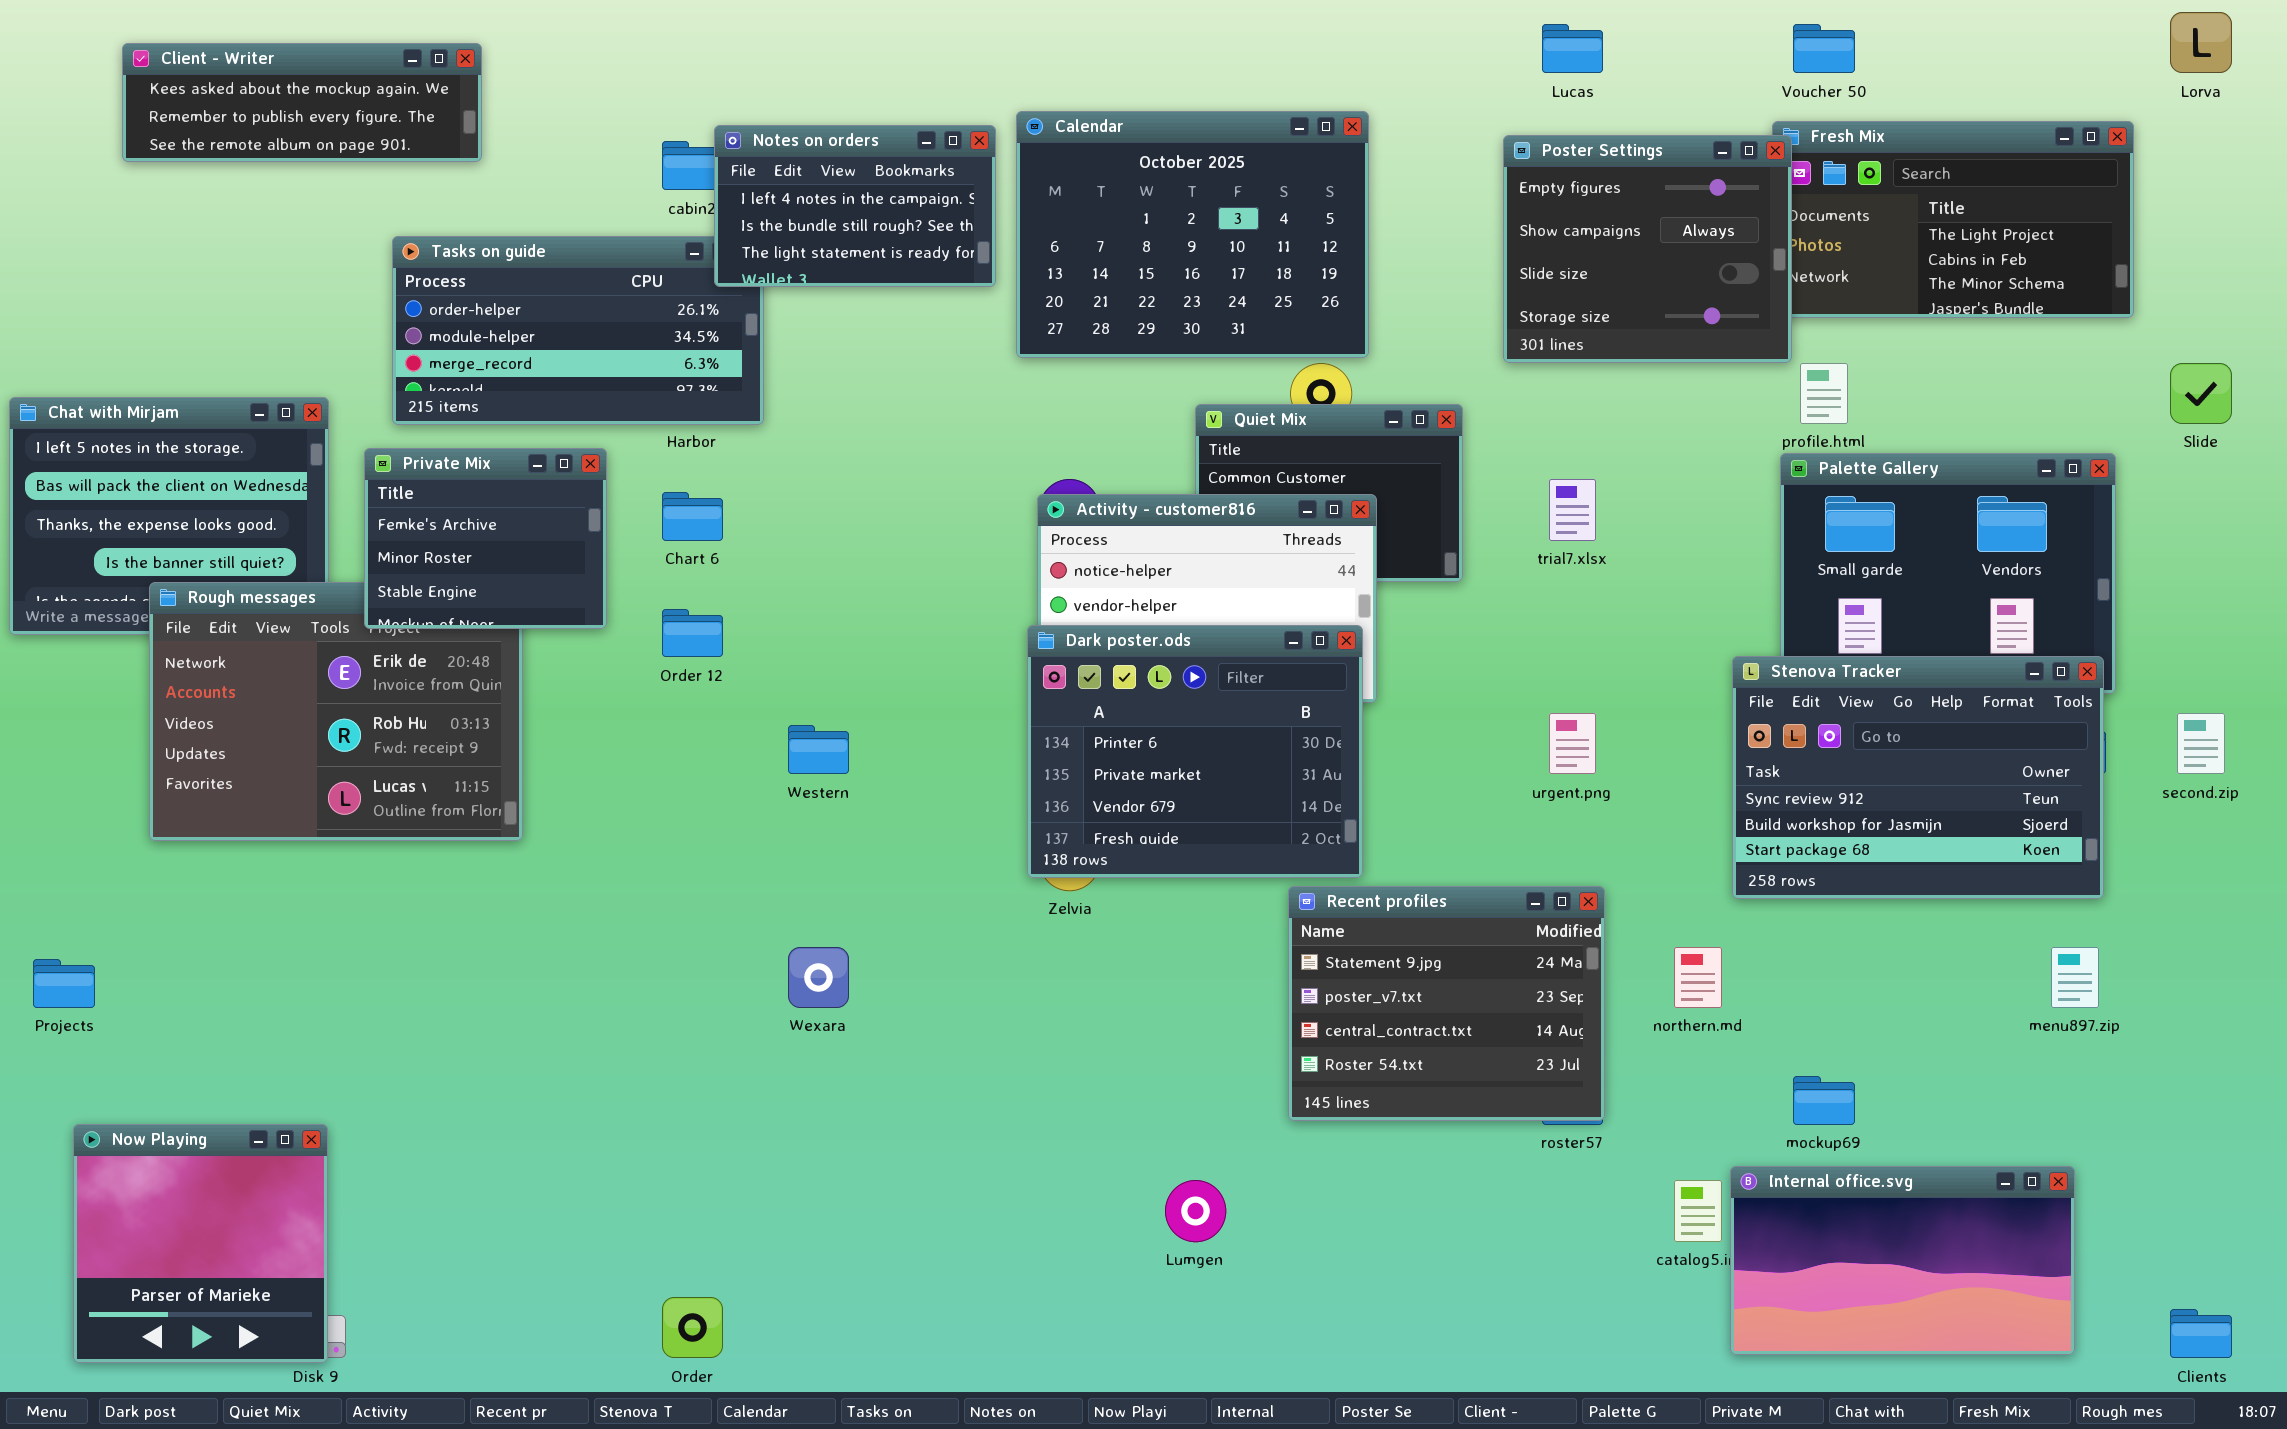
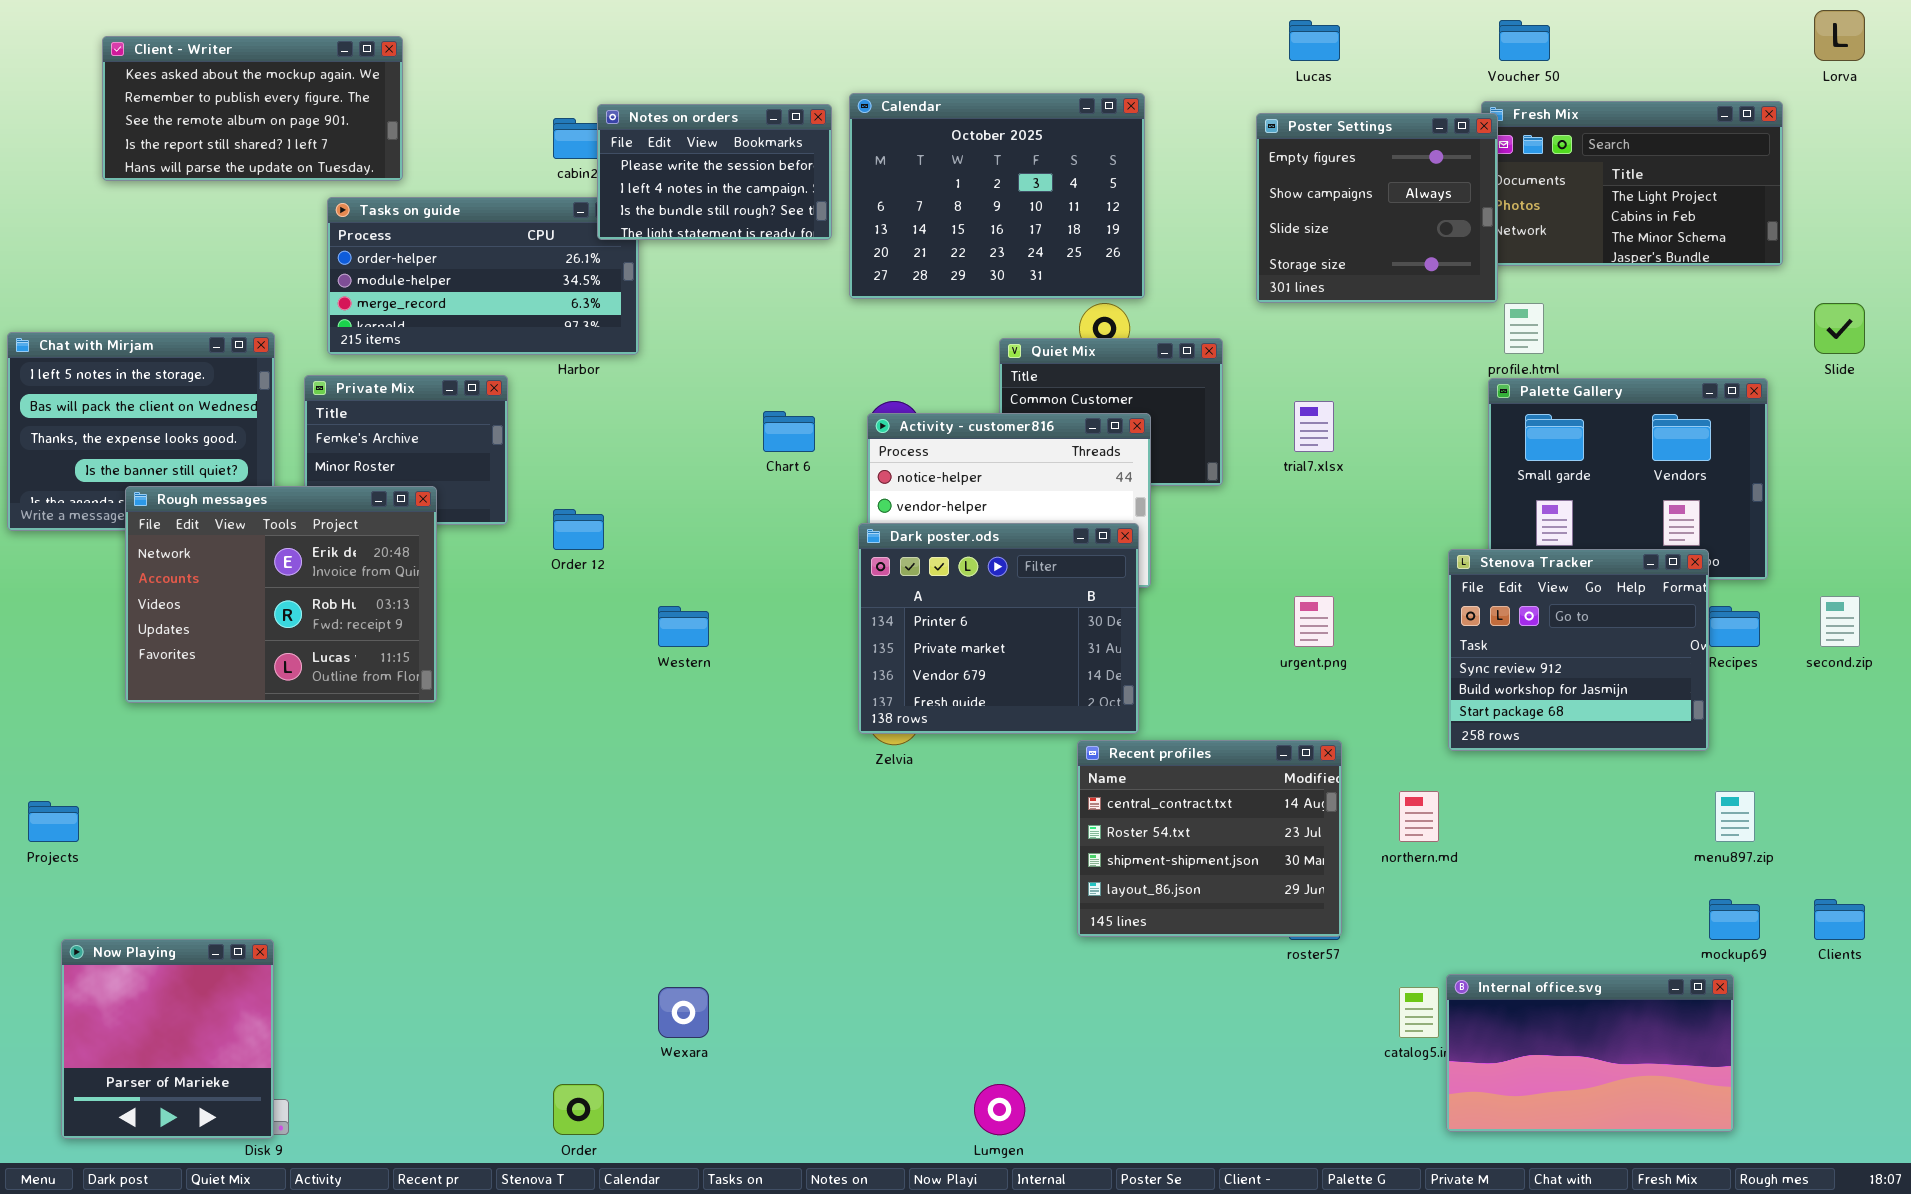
Client - Writer: [122,43,482,162] -> [102,36,403,181], resized
Notes on orders: [714,125,996,287] -> [597,104,832,240], scrolled up 1 row
Chart 6: [662,492,723,541] -> [763,411,815,452], moved
Rough messages: [149,582,523,841] -> [125,486,437,703], raised
Stenova Tracker: [1732,656,2104,899] -> [1448,549,1709,751], resized
Recent profiles: [1288,886,1605,1121] -> [1077,740,1342,937], scrolled down 2 rows
Wexara: [788,947,849,1008] -> [658,987,709,1038], moved
mockup69: [1793,1076,1855,1125] -> [1709,899,1760,940], moved
Lumgen: [1165,1180,1226,1242] -> [974,1084,1025,1135], moved
Clients: [2170,1309,2232,1358] -> [1814,899,1865,940], moved

